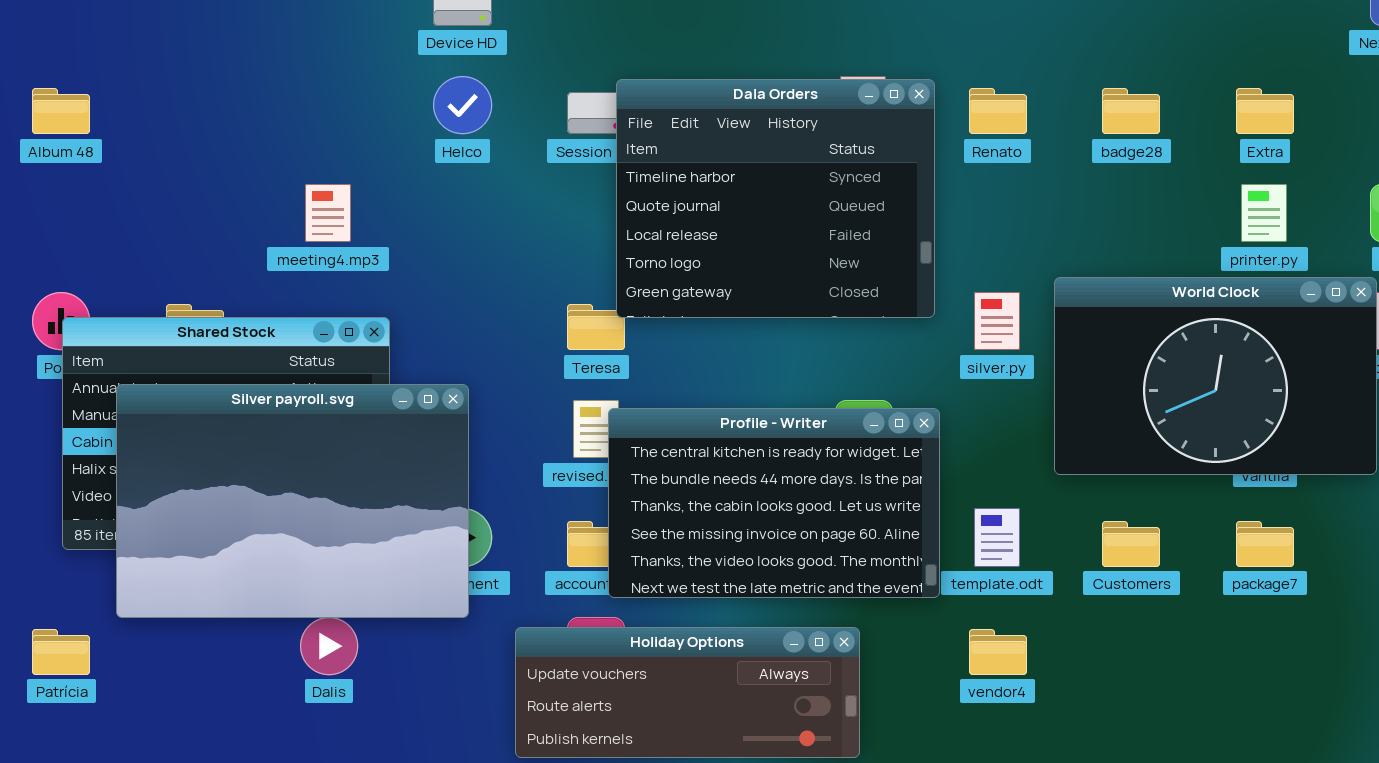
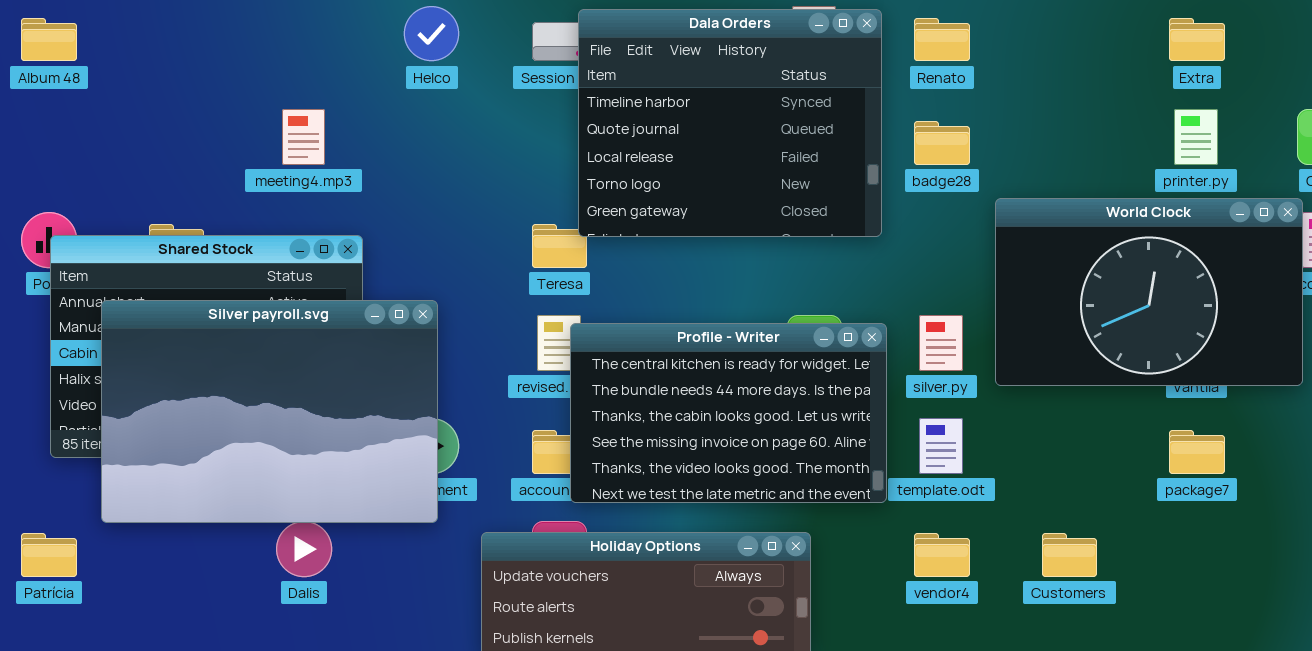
badge28: [1102,88,1160,134] -> [914,121,970,165], moved
silver.py: [974,292,1020,350] -> [919,315,963,371], moved
Customers: [1102,521,1160,567] -> [1042,533,1097,577], moved

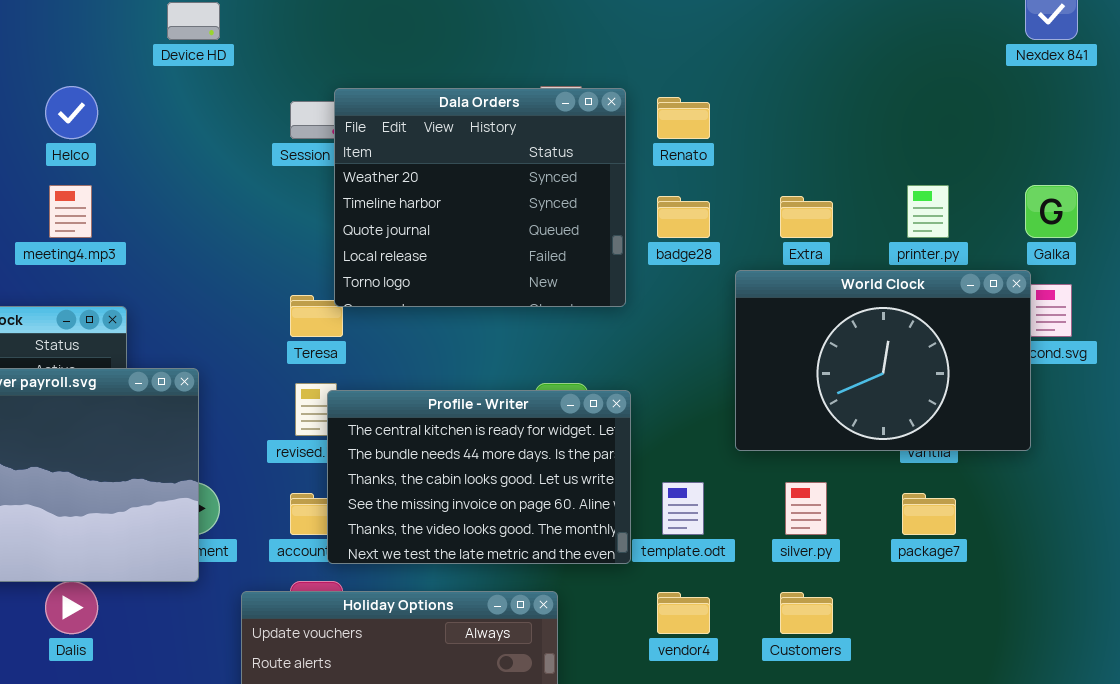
Helco: [404,6,459,61] -> [45,86,98,139], moved
Dala Orders: [578,9,882,237] -> [334,88,626,307], scrolled up 1 row
Extra: [1169,18,1225,61] -> [780,196,833,238], moved
silver.py: [919,315,963,371] -> [785,482,827,535], moved

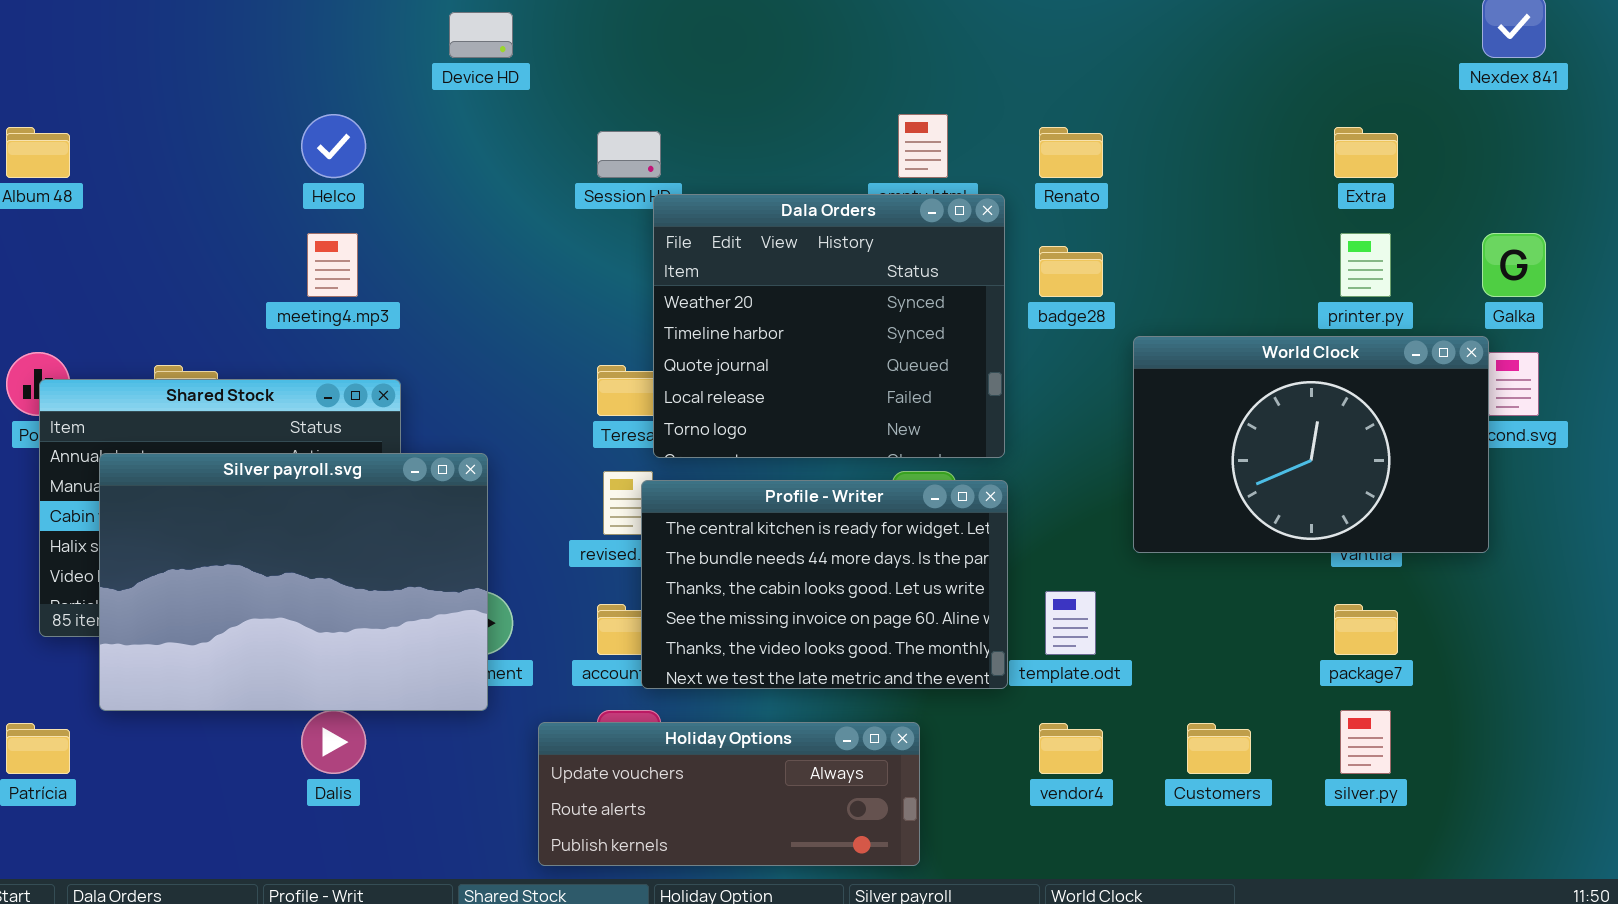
Dala Orders: [334,88,626,307] -> [653,194,1005,458], moved
Extra: [780,196,833,238] -> [1334,127,1398,178], moved
silver.py: [785,482,827,535] -> [1340,710,1391,774], moved

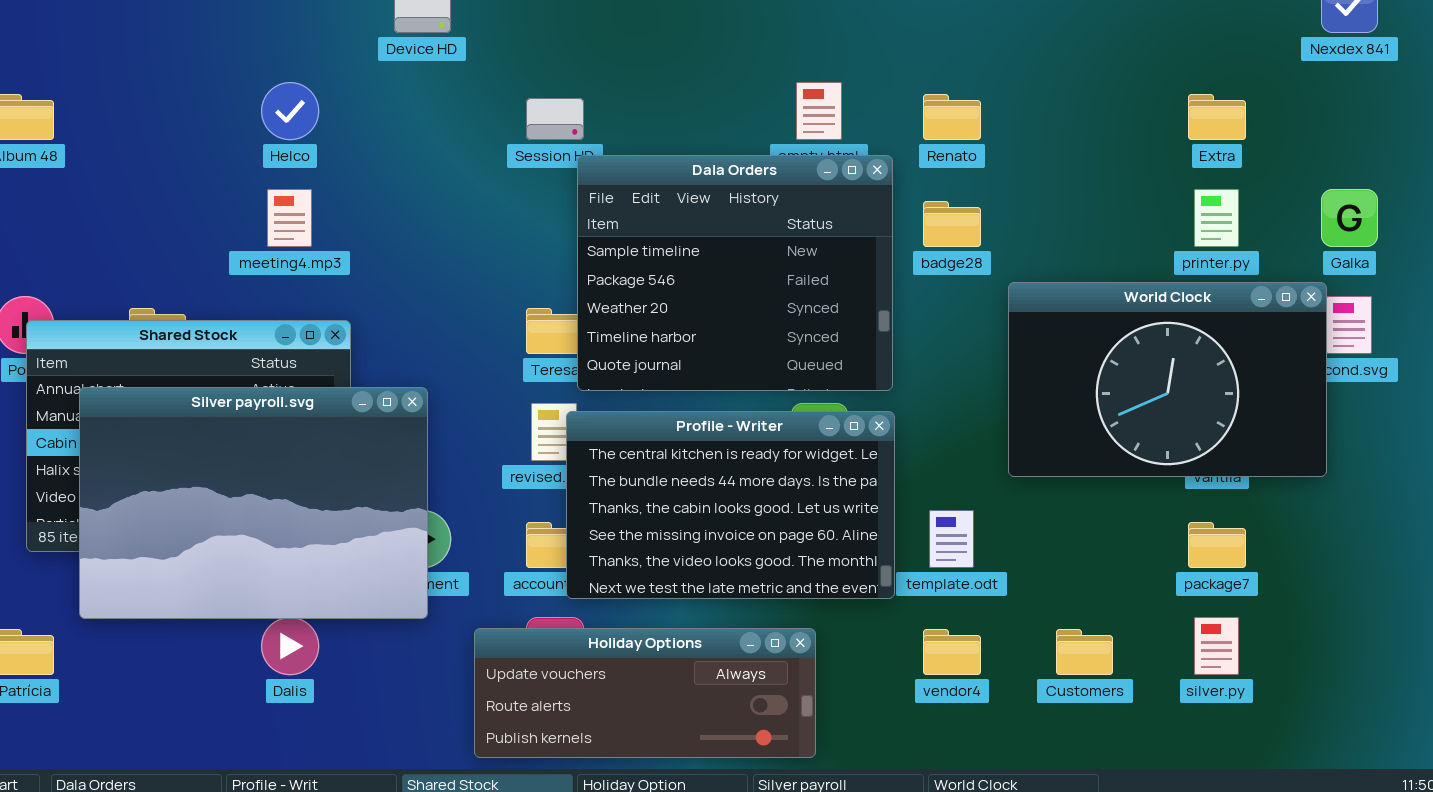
Dala Orders: [653,194,1005,458] -> [577,155,893,391], scrolled up 2 rows

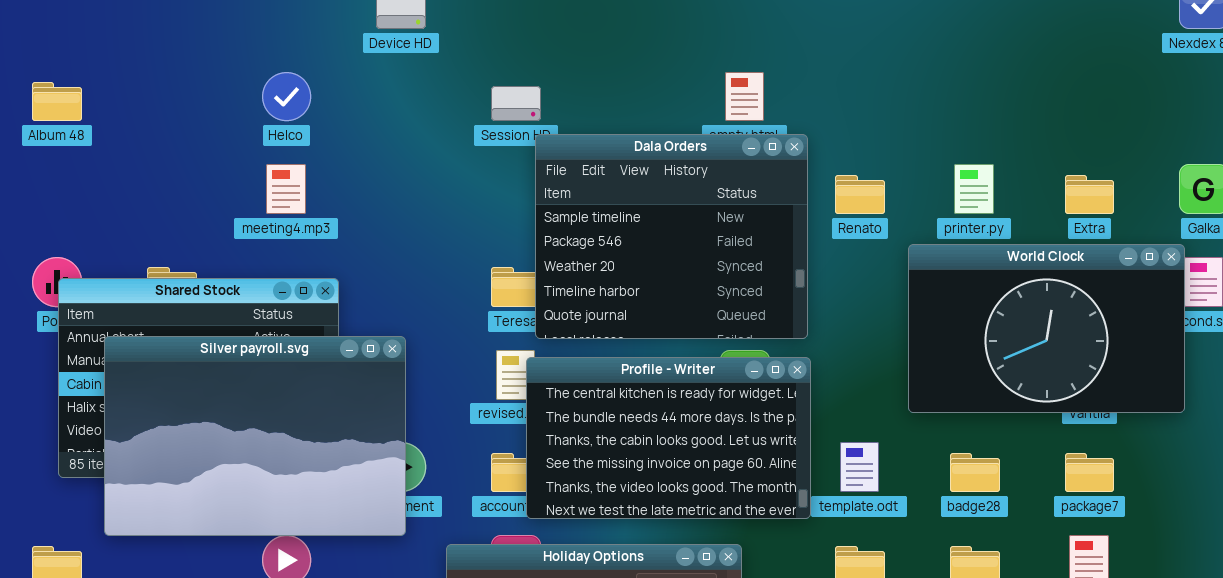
Renato: [923,94,981,140] -> [835,175,885,214], moved
Extra: [1188,94,1246,140] -> [1065,175,1114,214], moved
printer.py: [1194,189,1239,247] -> [954,164,994,214], moved
badge28: [923,201,981,247] -> [950,453,1000,492], moved

